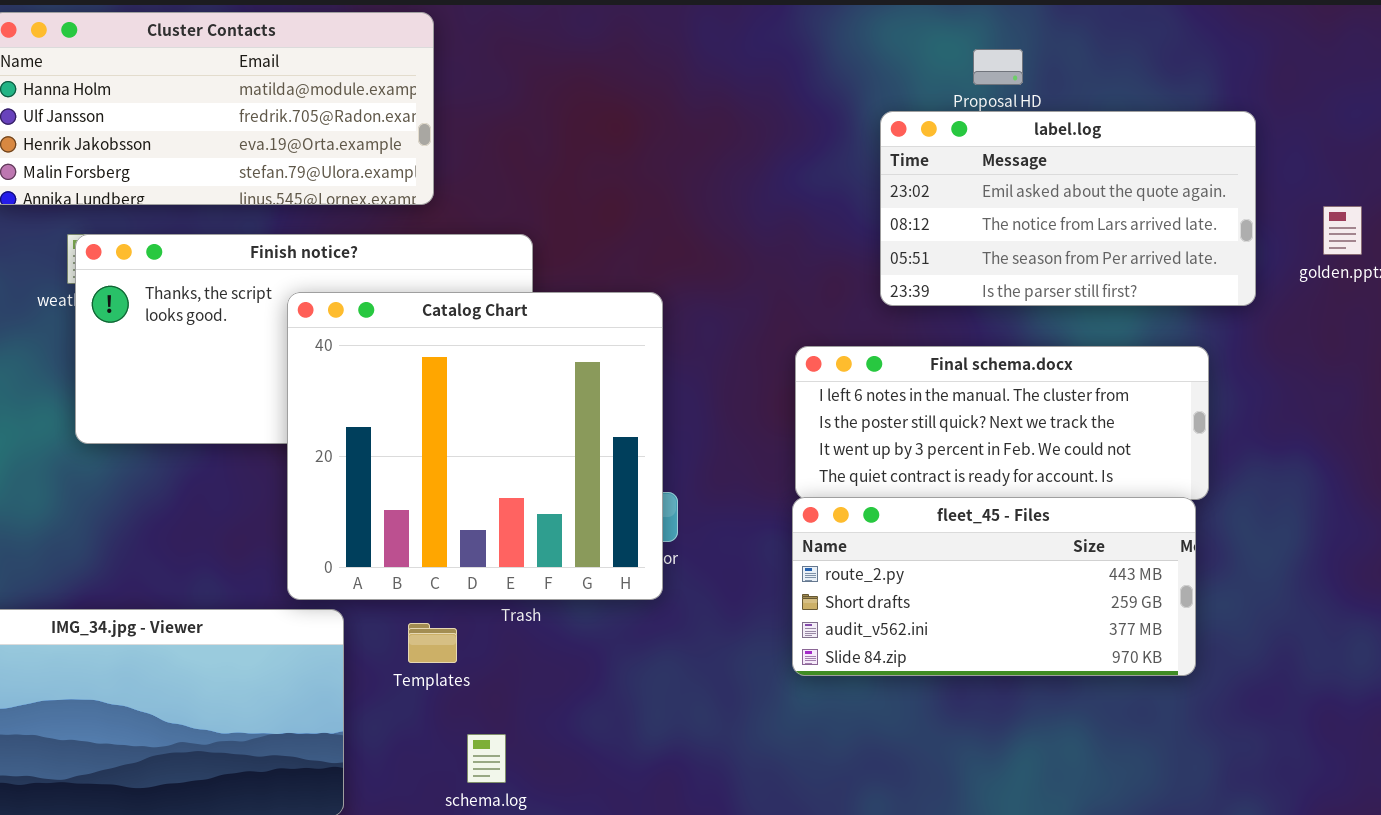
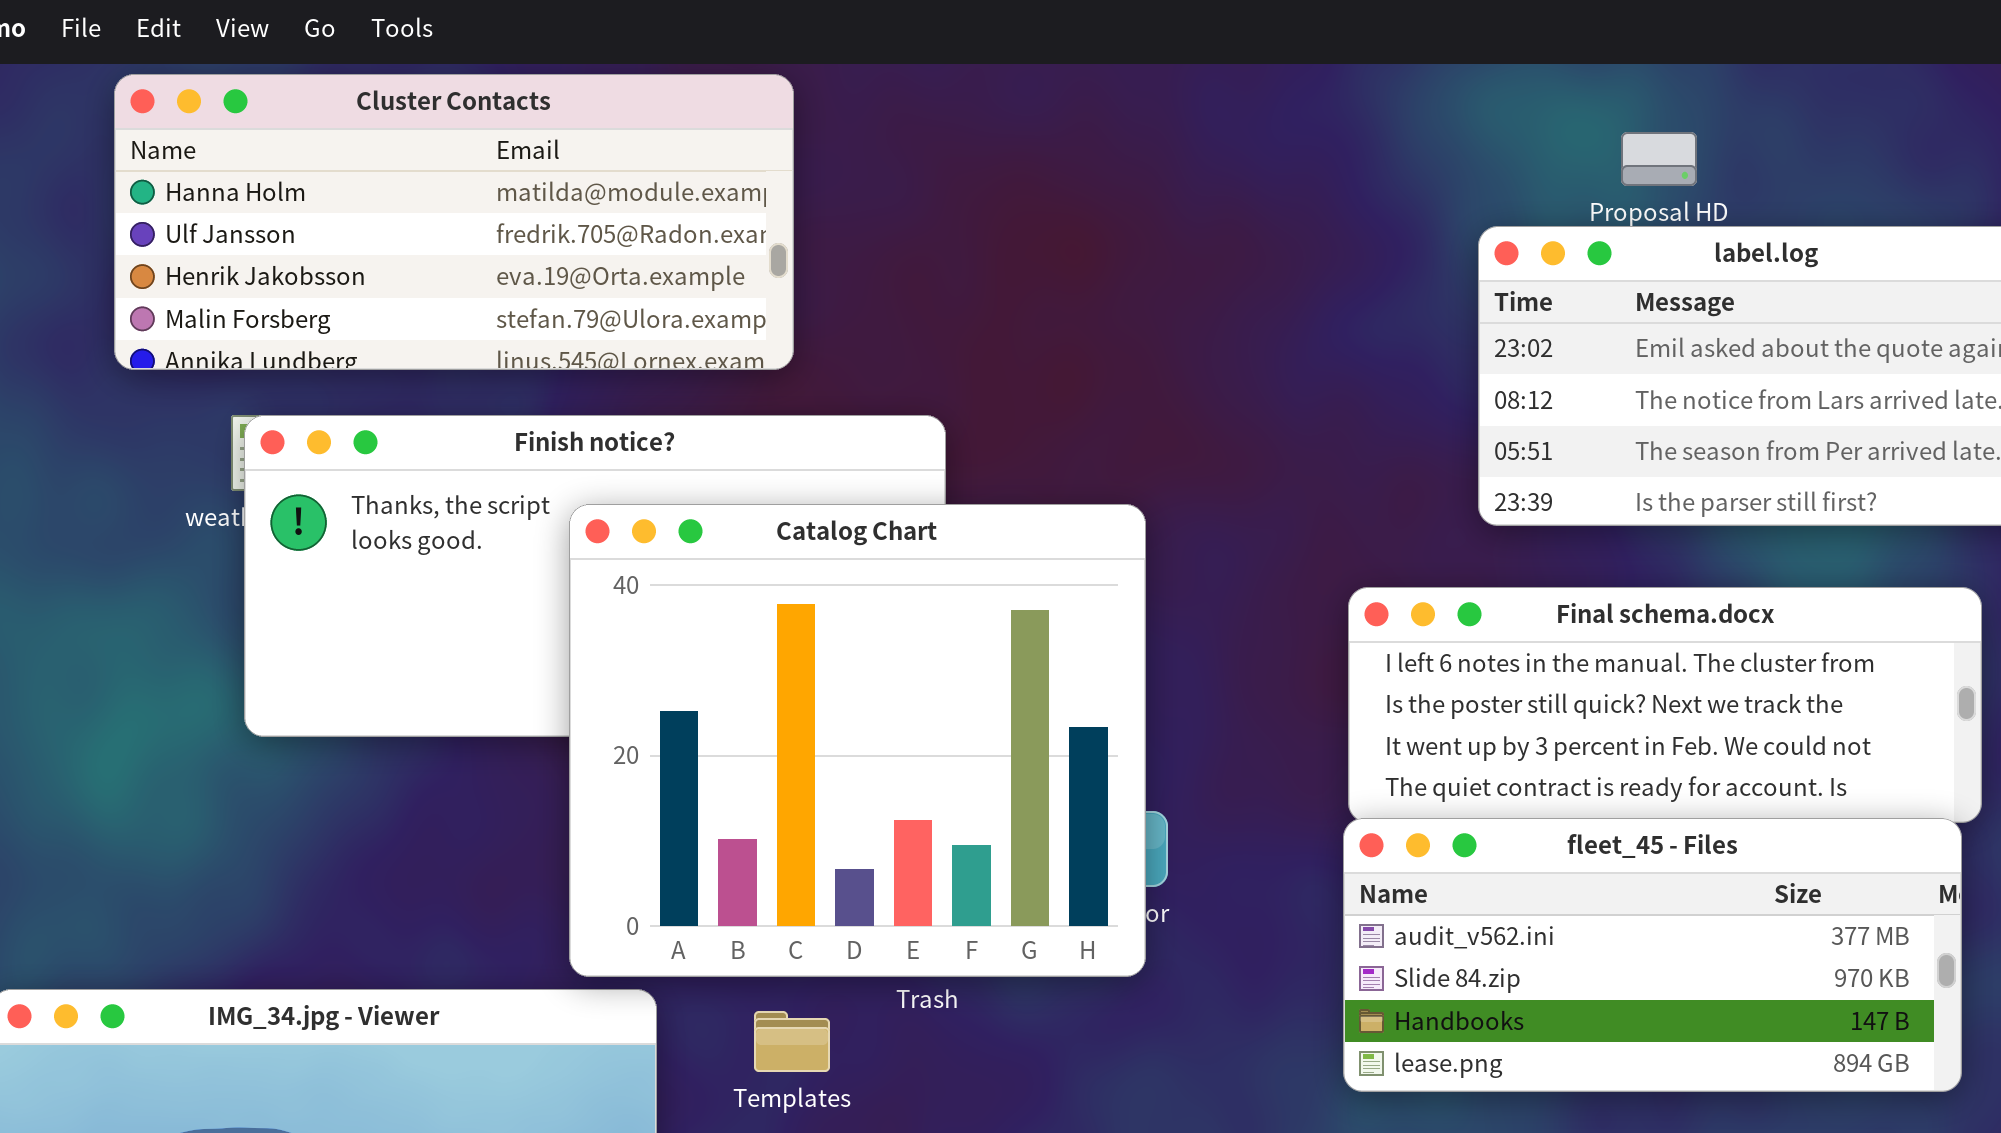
fleet_45 - Files: [792,497,1196,676] -> [1343,818,1962,1092], scrolled down 2 rows

